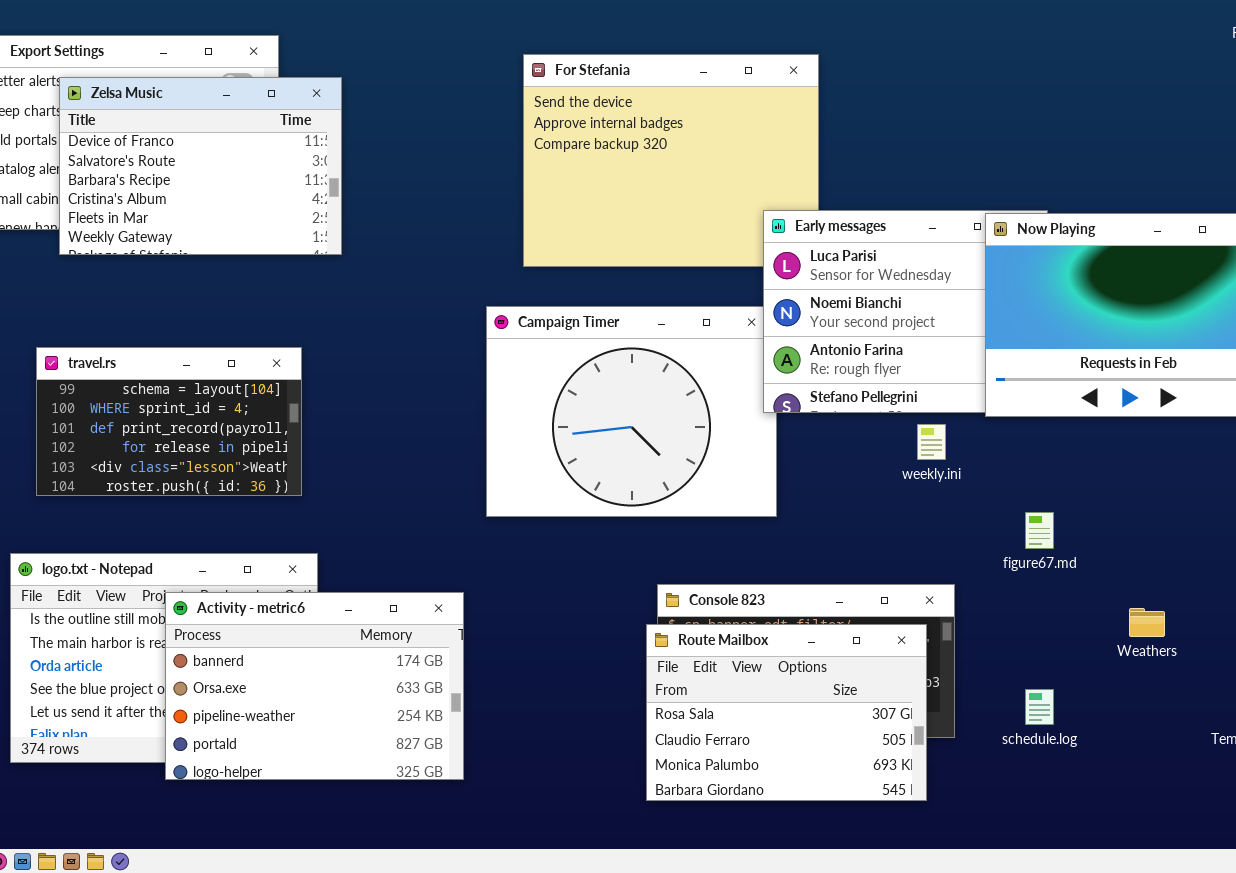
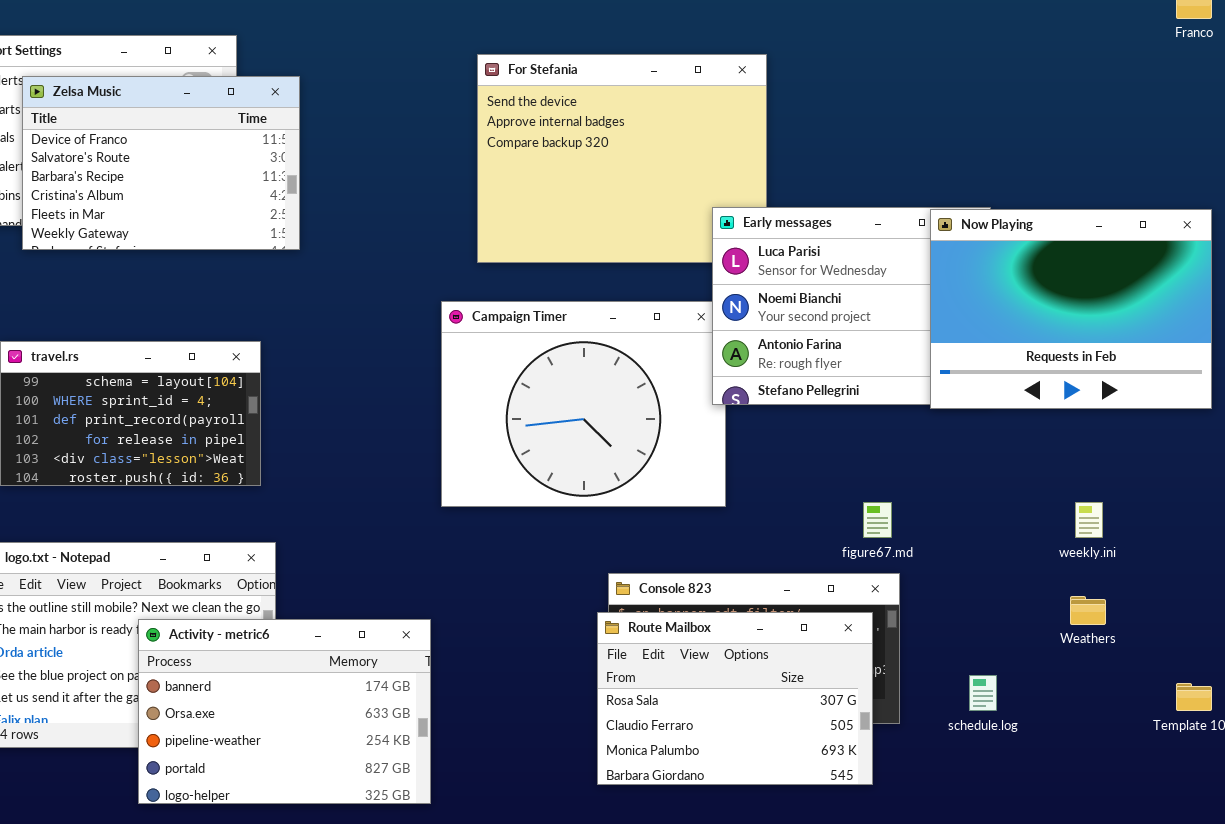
weekly.ini: [917,424,946,460] -> [1075,502,1103,538], moved
figure67.md: [1025,512,1054,549] -> [863,502,892,538], moved
Activity - metric6: [165,592,464,780] -> [138,619,431,804], moved

